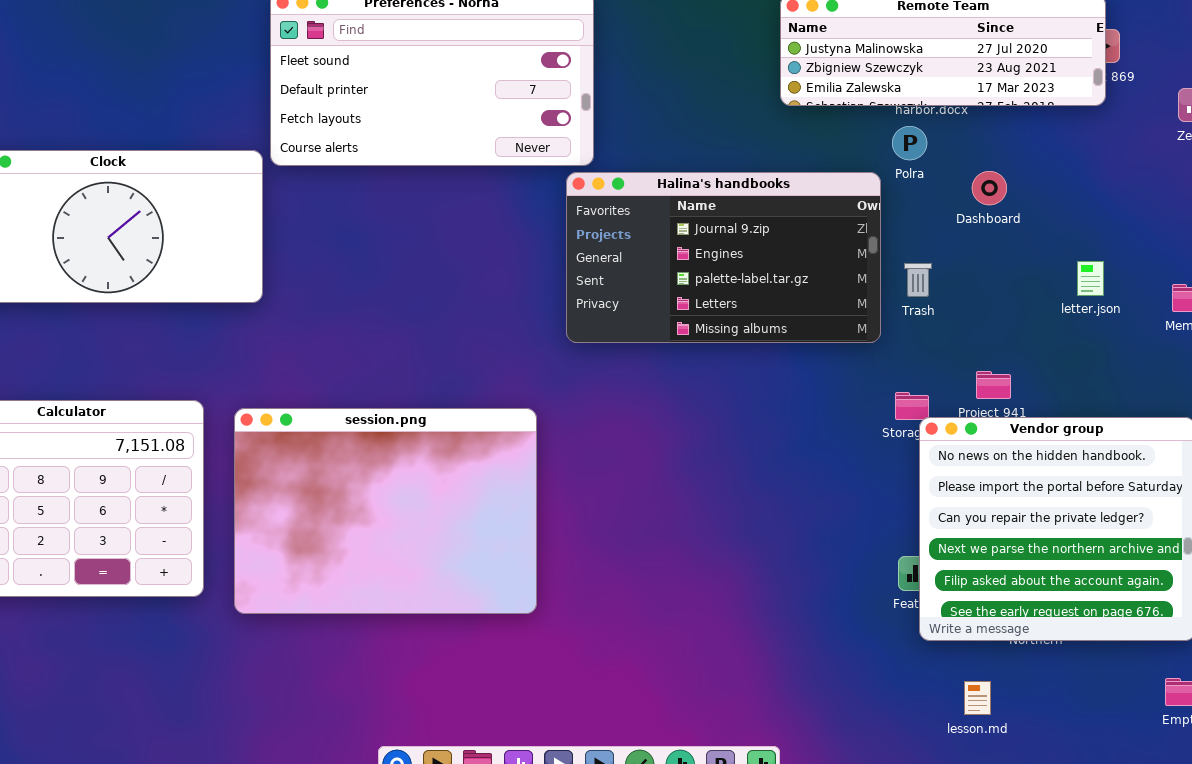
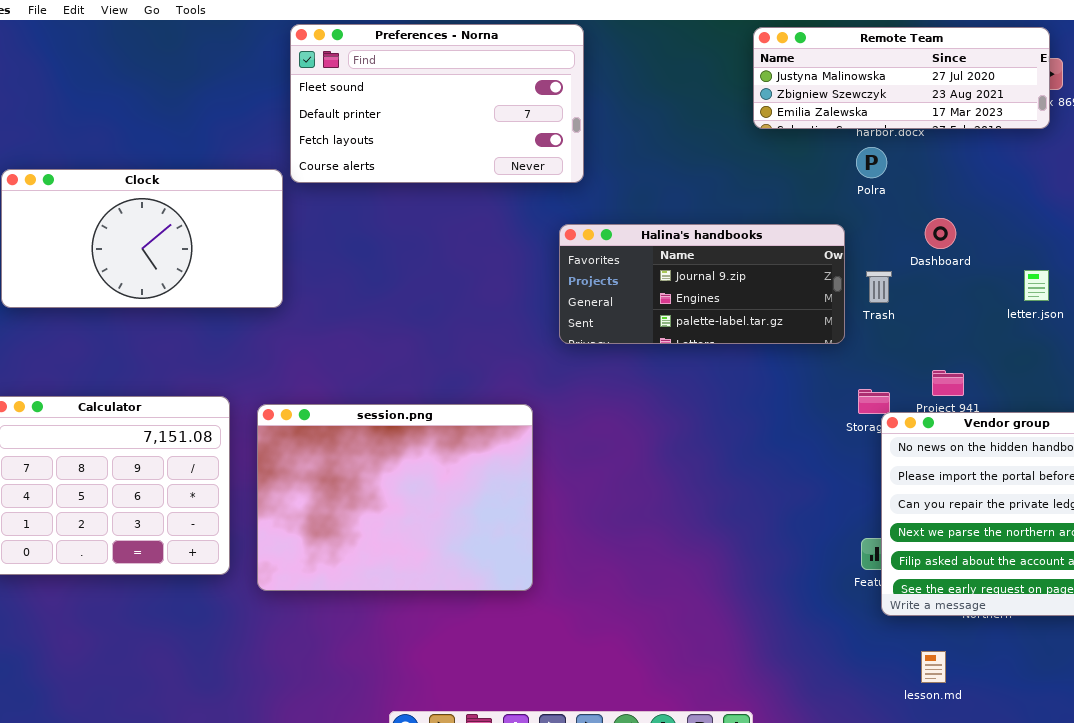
Dashboard: [972,171,1007,205] -> [925,218,956,249], moved
Halina's handbooks: [566,172,881,343] -> [559,224,845,344], resized

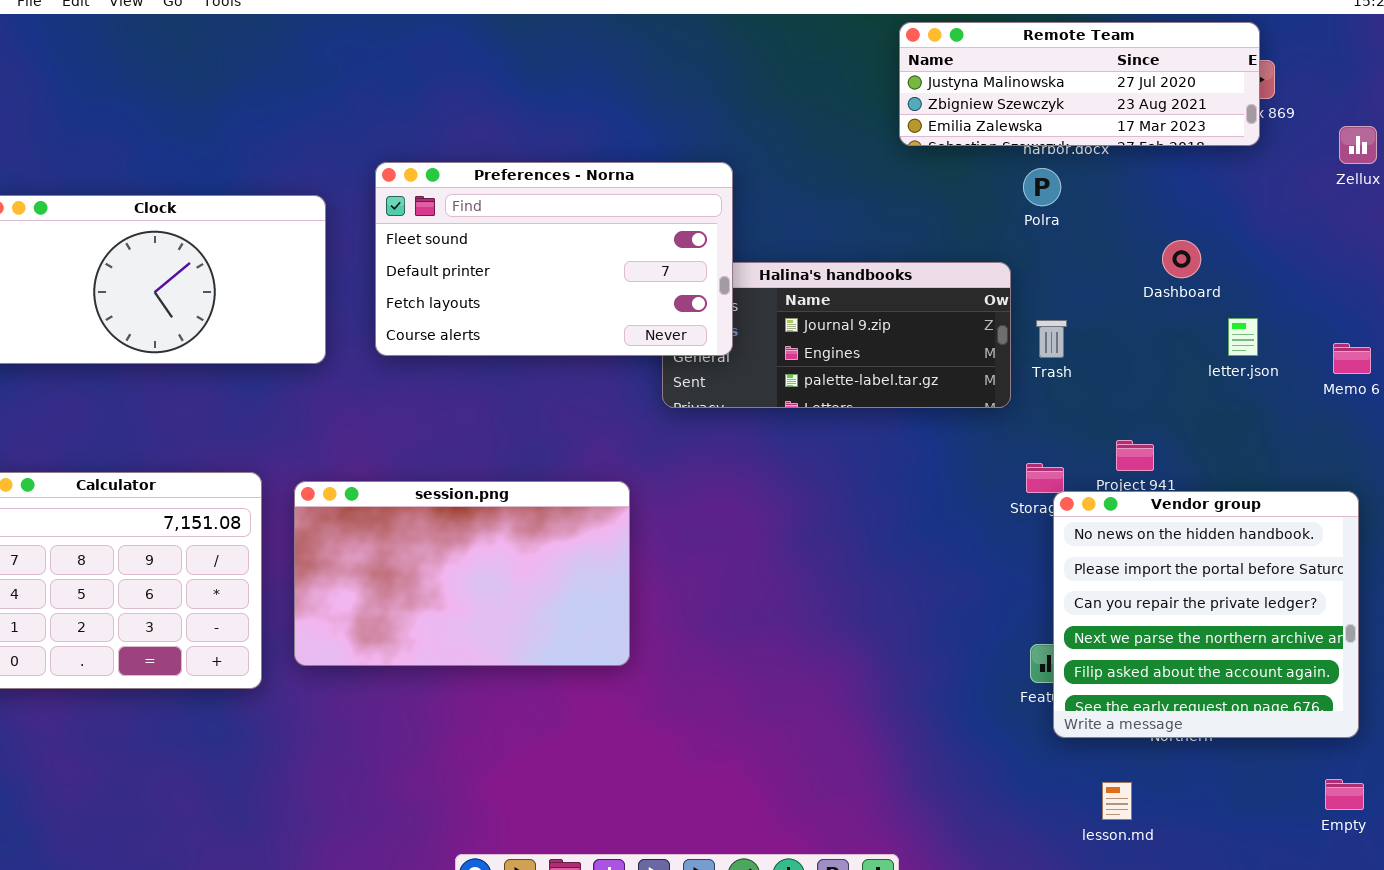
Preferences - Norna: [290,24,584,183] -> [375,162,733,356], moved
Dashboard: [925,218,956,249] -> [1162,240,1201,278], moved
session.png: [257,404,533,591] -> [294,481,630,666], resized

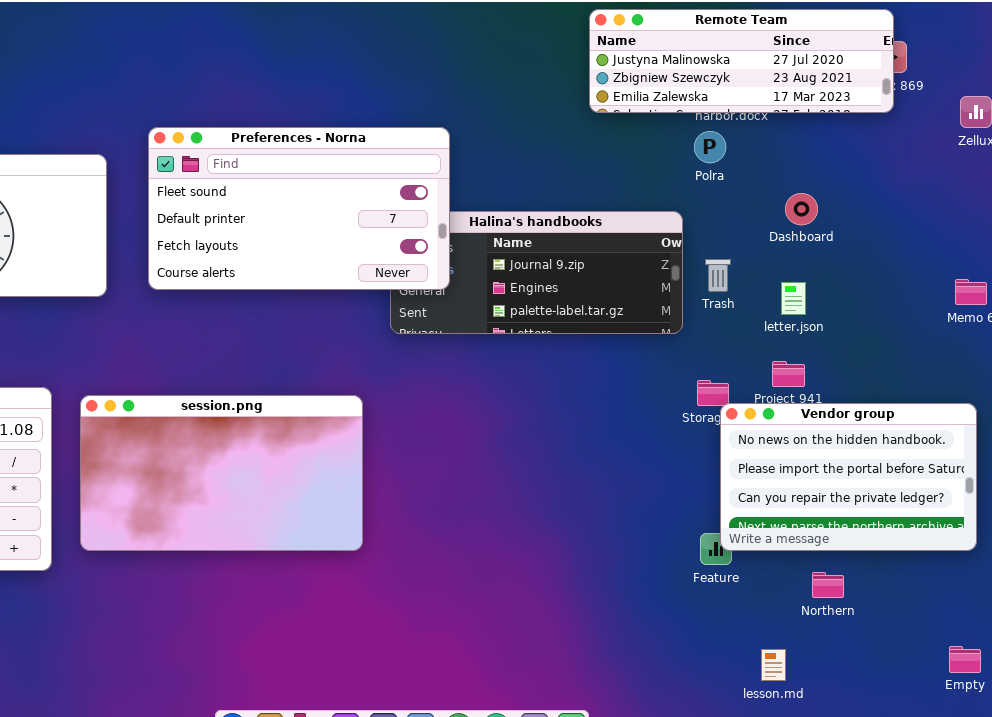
Dashboard: [1162,240,1201,278] -> [785,193,818,225], moved
letter.json: [1228,318,1258,356] -> [781,282,806,315], moved
Vendor group: [1053,491,1359,738] -> [720,403,977,551], resized

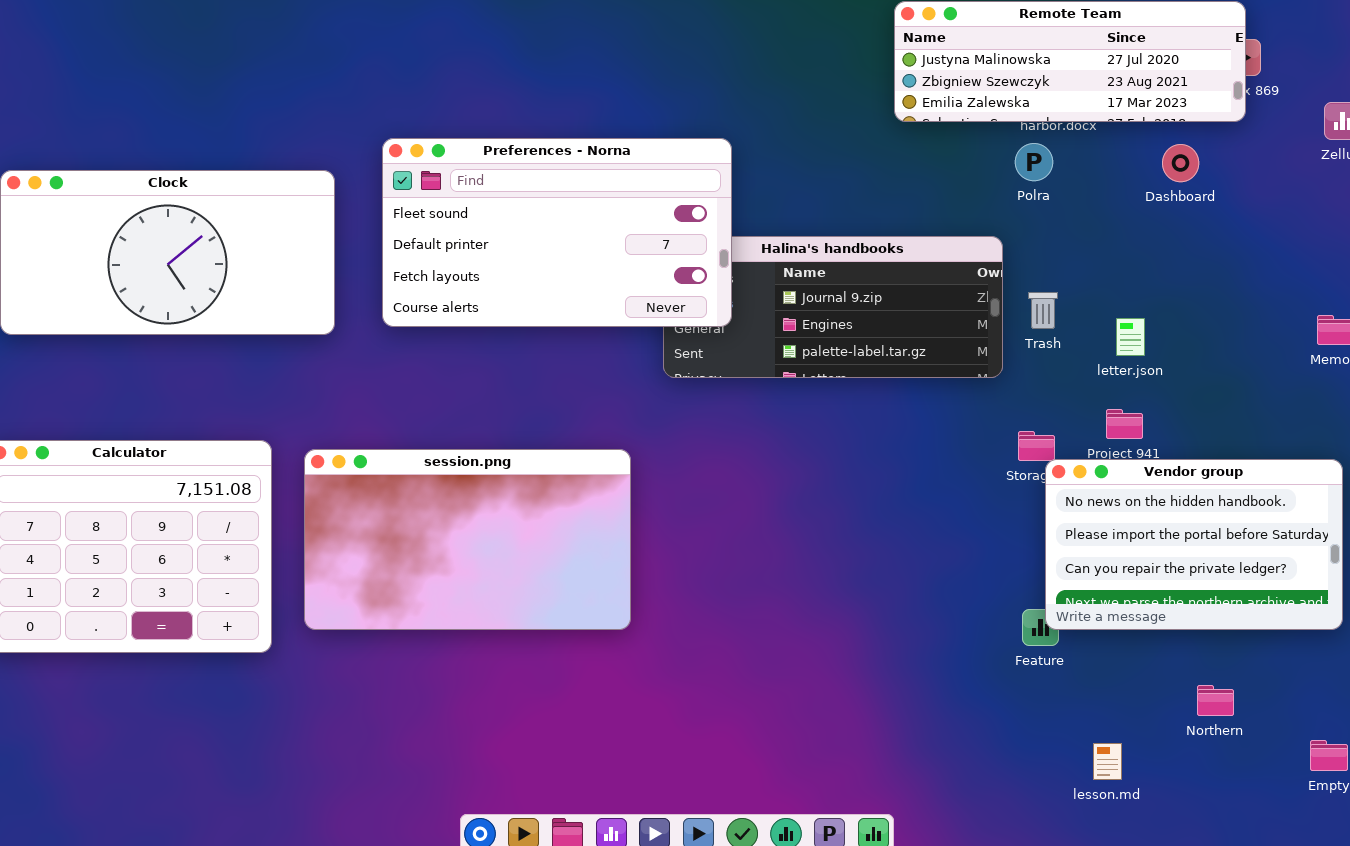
Dashboard: [785,193,818,225] -> [1162,144,1199,182], moved
Northern: [812,572,844,598] -> [1197,685,1234,716], moved

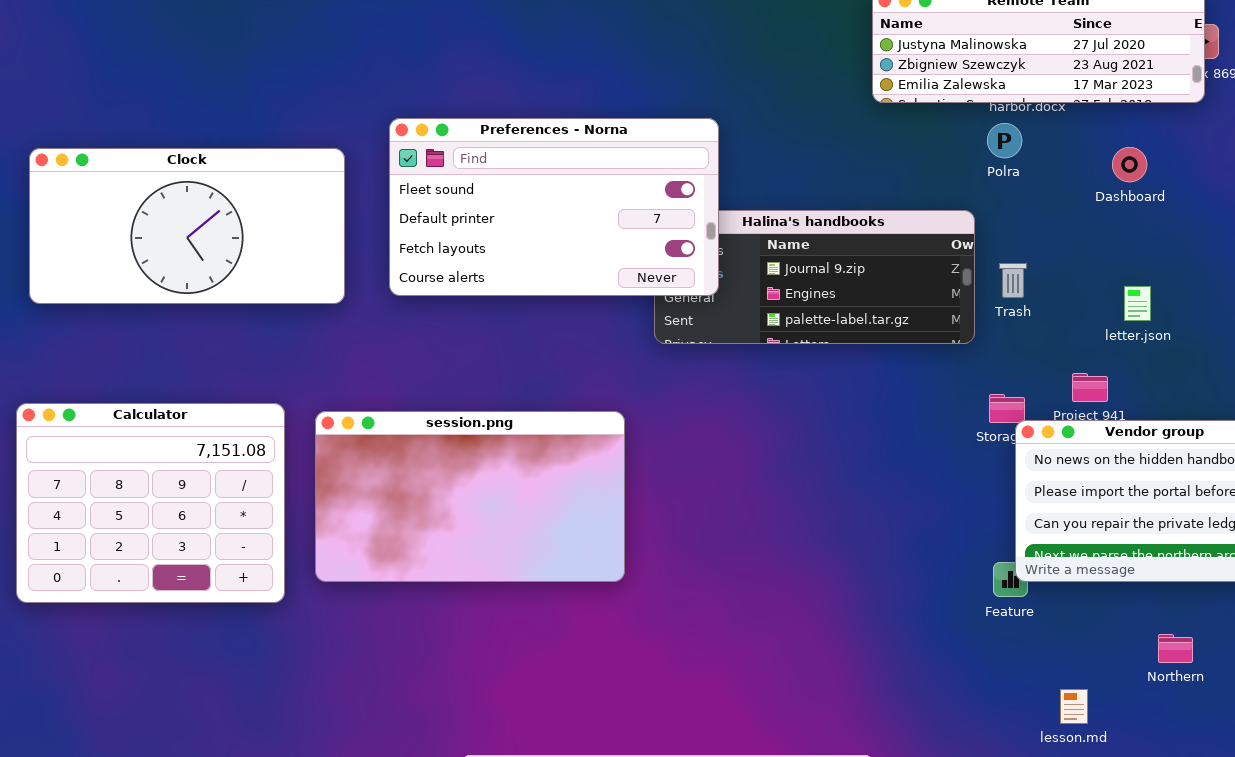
Dashboard: [1162,144,1199,182] -> [1112,147,1147,182], moved
letter.json: [1116,318,1145,356] -> [1124,286,1151,321], moved

